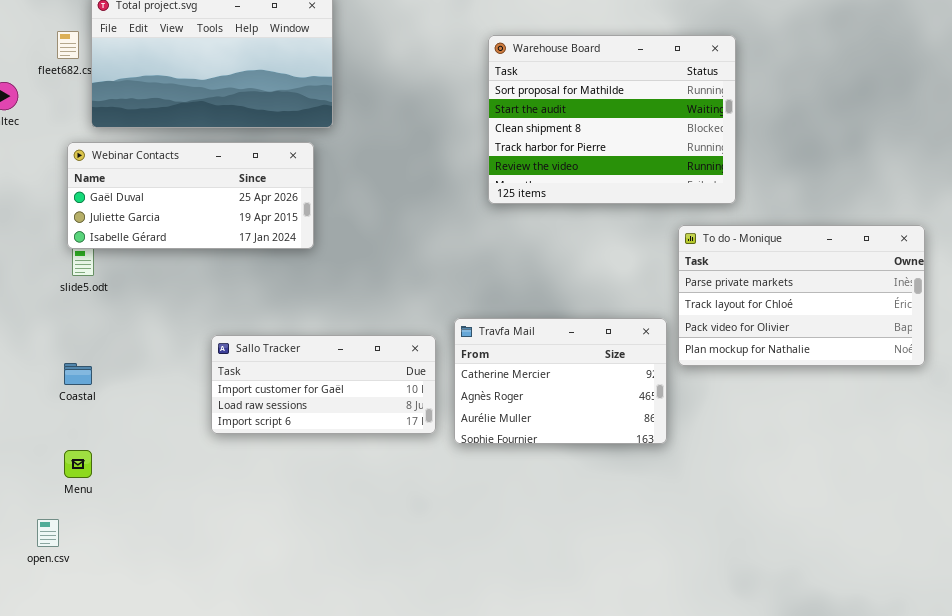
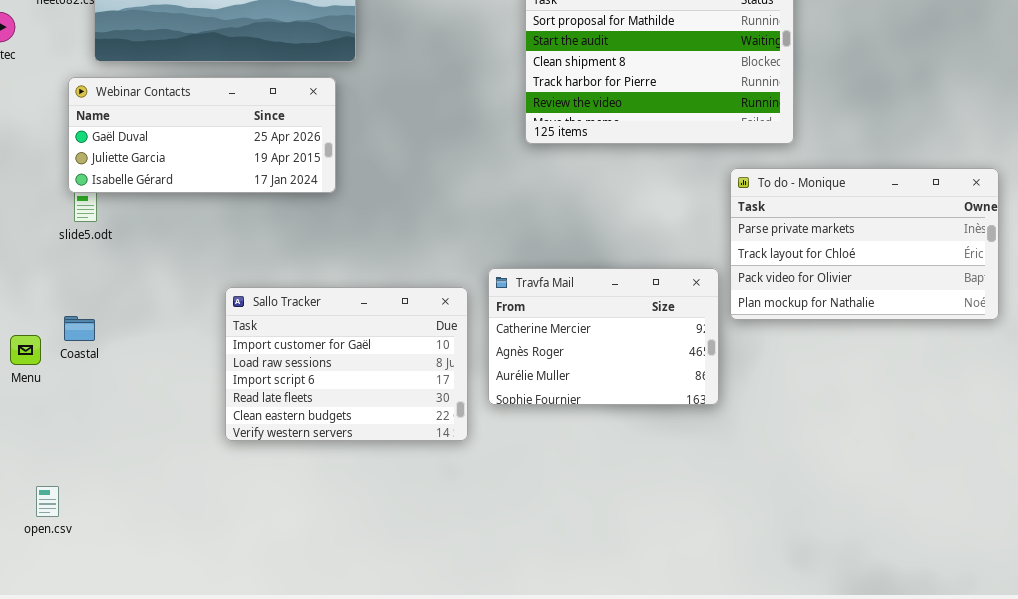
Sallo Tracker: [211,335,436,434] -> [225,287,468,441], resized
Menu: [64,450,92,478] -> [10,335,41,365], moved

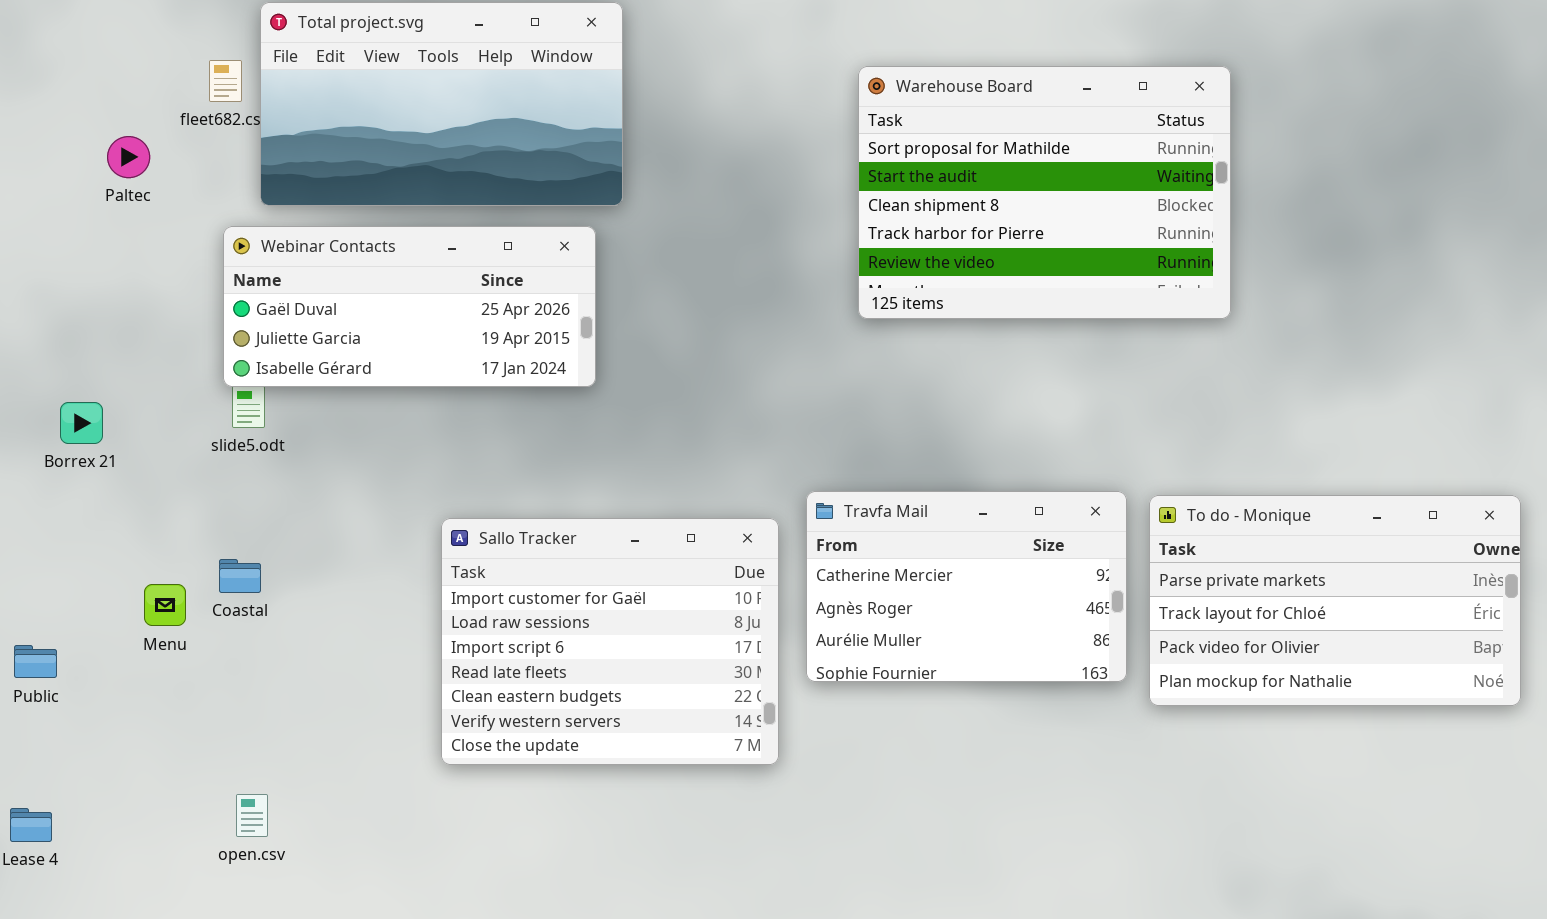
To do - Monique: [730,168,999,320] -> [1149,495,1521,706], moved
Sallo Tracker: [225,287,468,441] -> [441,518,779,765], resized
open.csv: [36,486,59,517] -> [236,794,268,837], moved

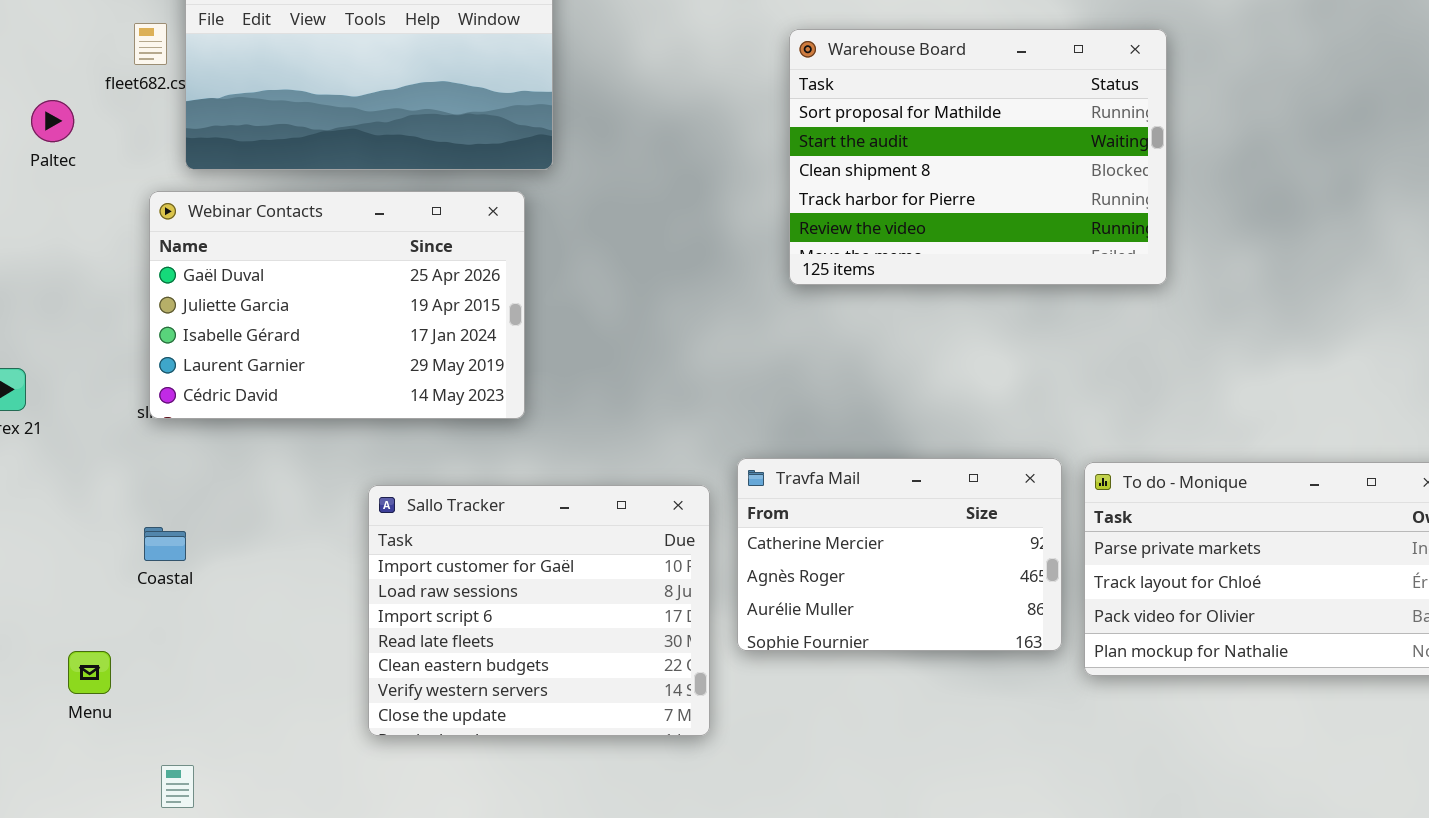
Webinar Contacts: [223,226,596,387] -> [149,191,525,419], resized
Menu: [144,584,186,626] -> [68,651,111,694], moved

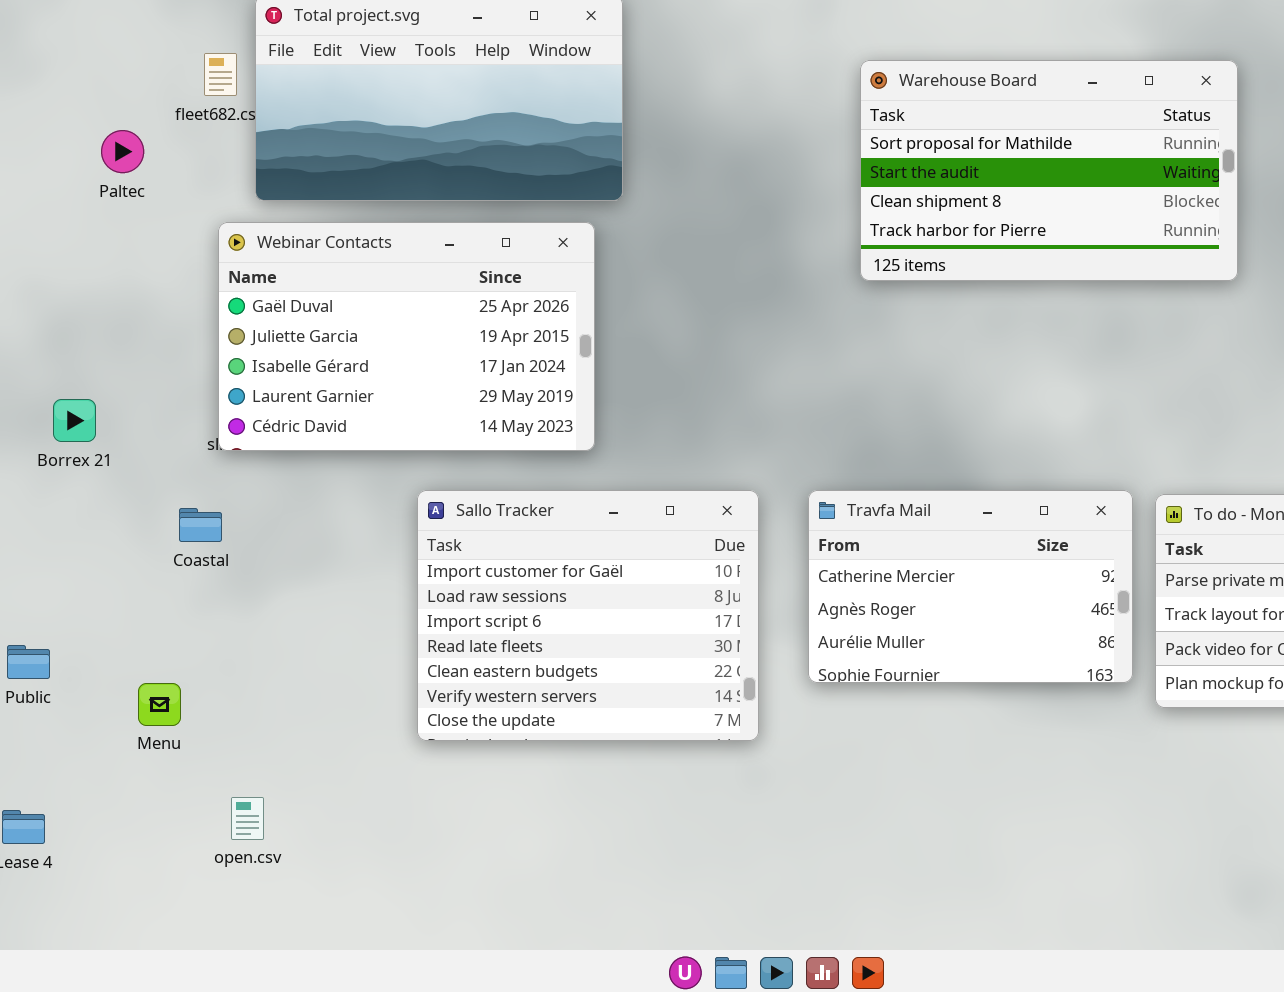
Warehouse Board: [789,29,1167,285] -> [860,60,1238,281], resized
Sallo Tracker: [368,485,710,736] -> [417,490,759,741], moved
Coastal: [144,527,186,561] -> [179,508,222,542], moved

